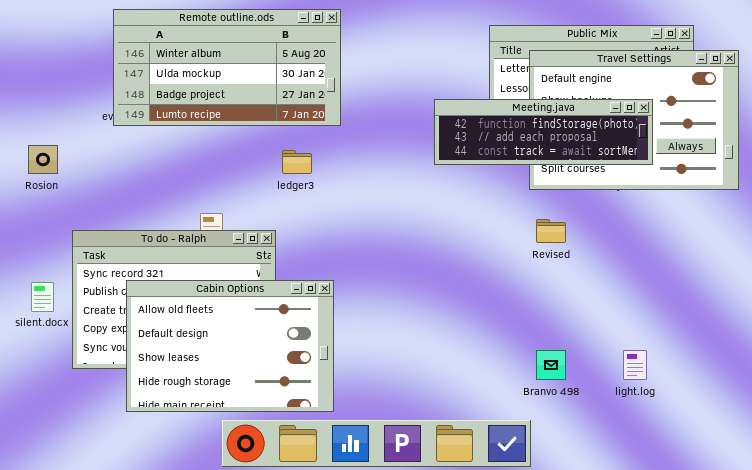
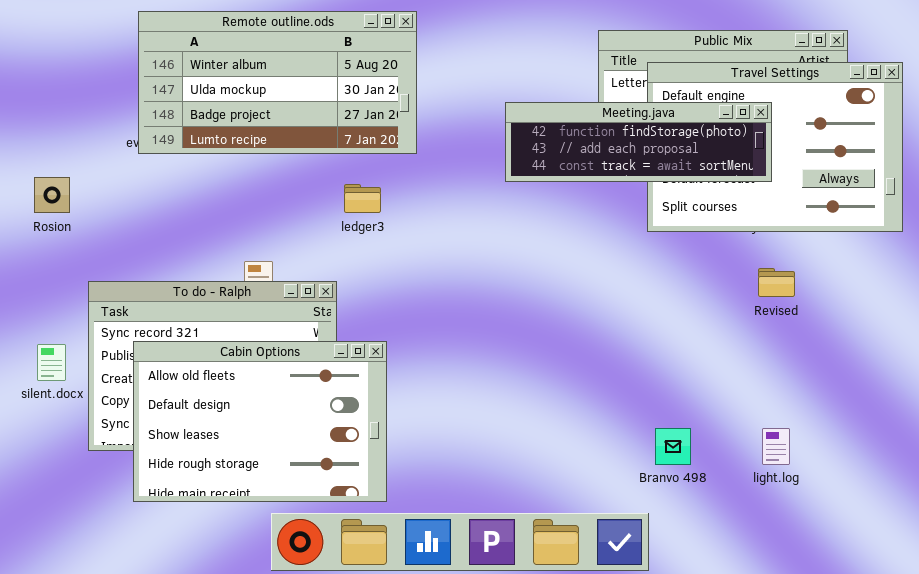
Meeting.java: [434,99,653,165] -> [505,102,772,182], moved
Revised: [536,219,566,243] -> [758,268,795,297], moved
Cabin Options: [126,280,334,412] -> [133,341,387,502], moved

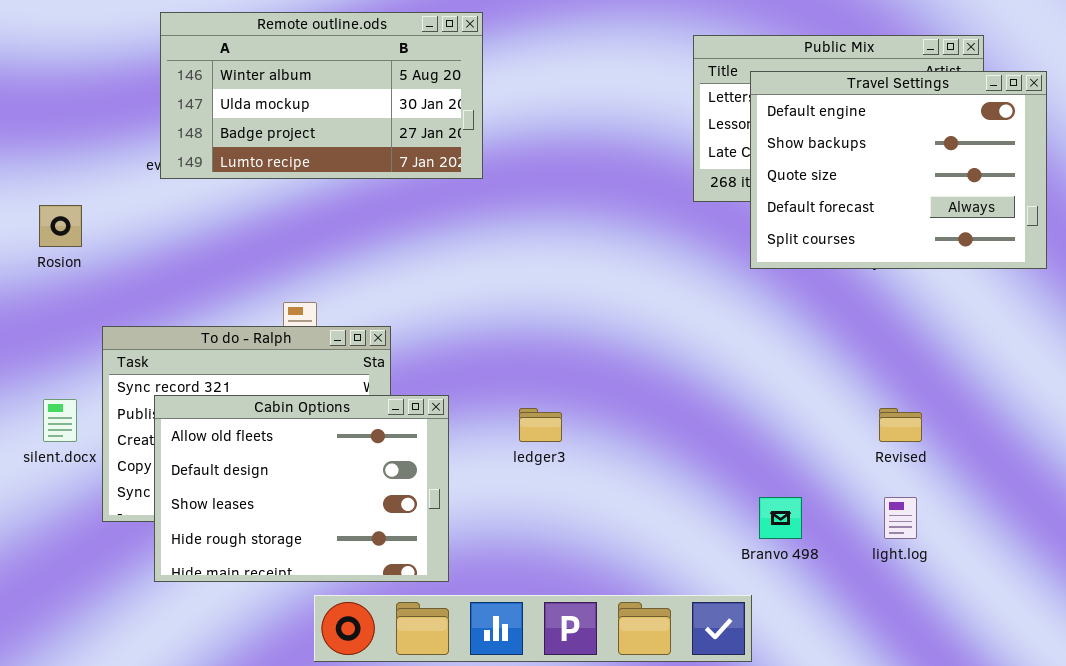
Meeting.java: [505,102,772,182] -> none, closed
ledger3: [344,184,381,213] -> [519,408,562,442], moved
Revised: [758,268,795,297] -> [879,408,922,442], moved

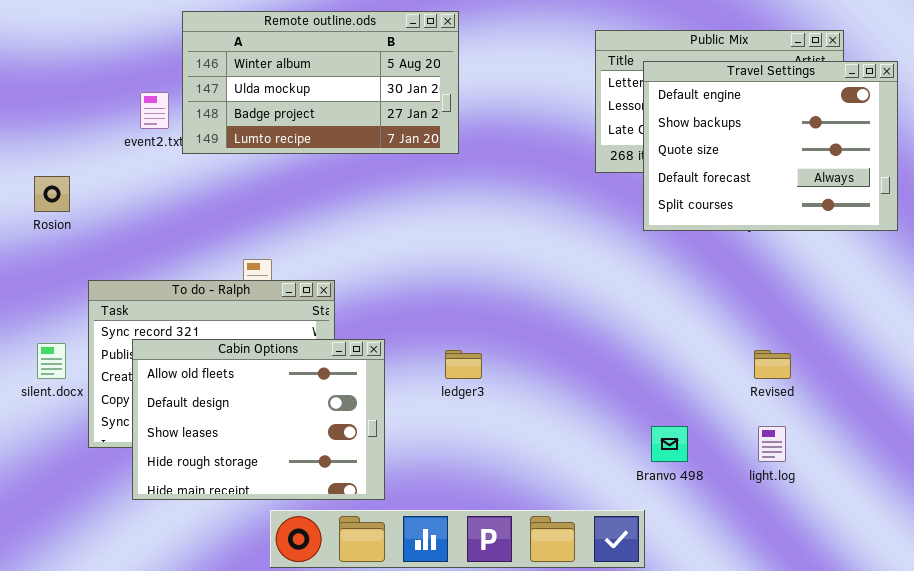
Remote outline.ods: [160,12,483,179] -> [182,11,459,154], moved

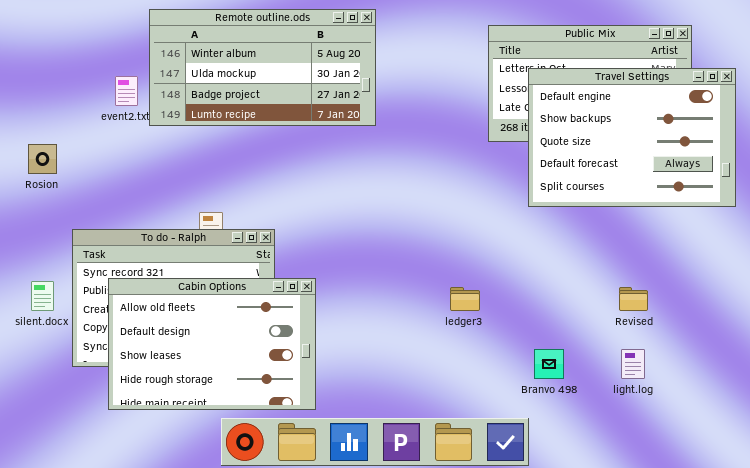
Travel Settings: [643,61,898,231] -> [528,68,736,207], moved
ledger3: [445,350,482,379] -> [450,287,480,311], moved

